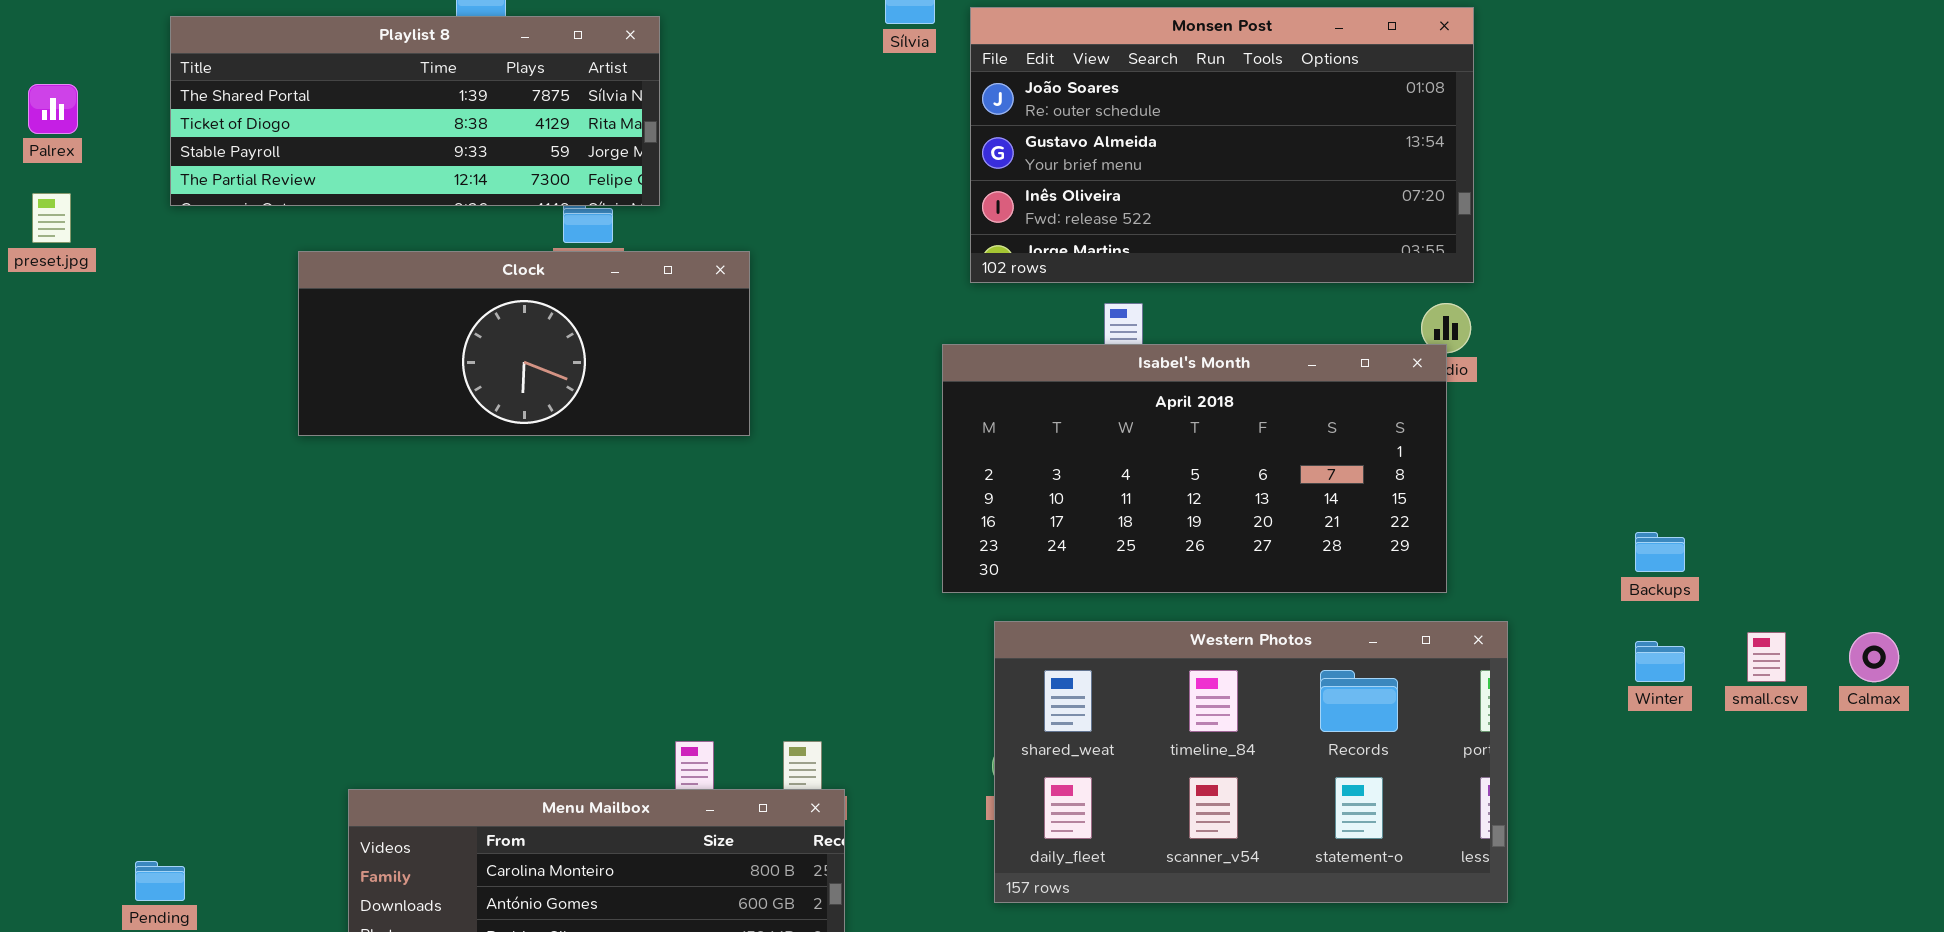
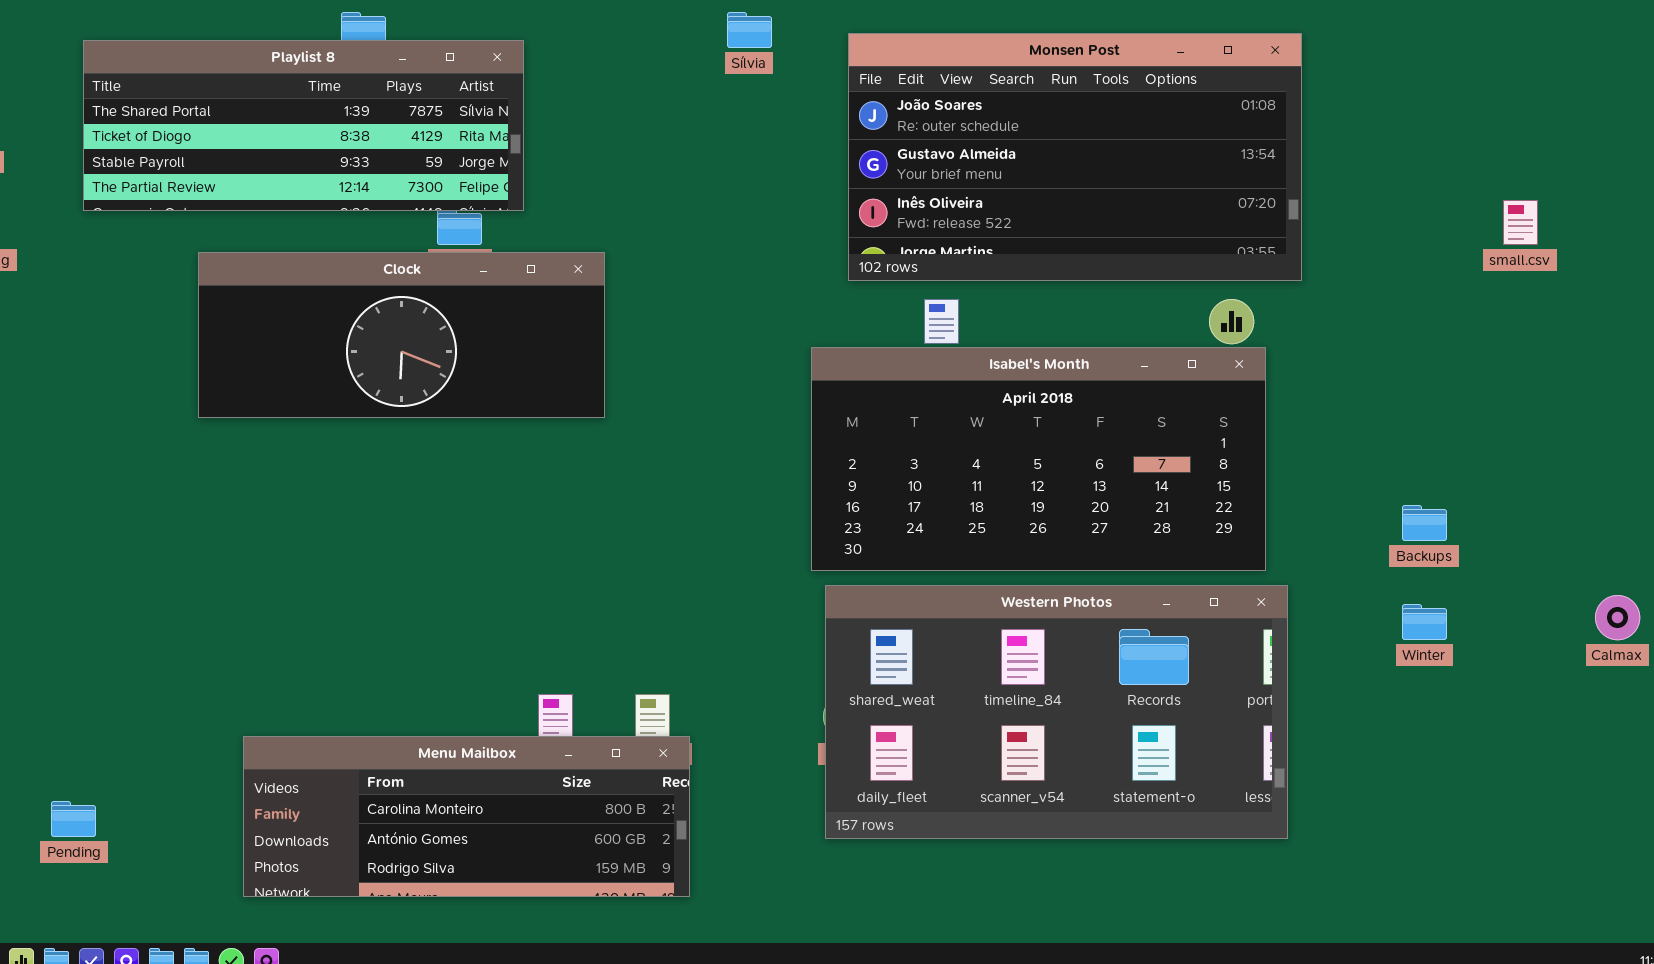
Monsen Post: [970,7,1474,283] -> [848,33,1302,281], moved
Isabel's Month: [942,344,1447,593] -> [811,347,1266,571], moved
small.csv: [1747,632,1786,682] -> [1503,200,1538,245], moved

